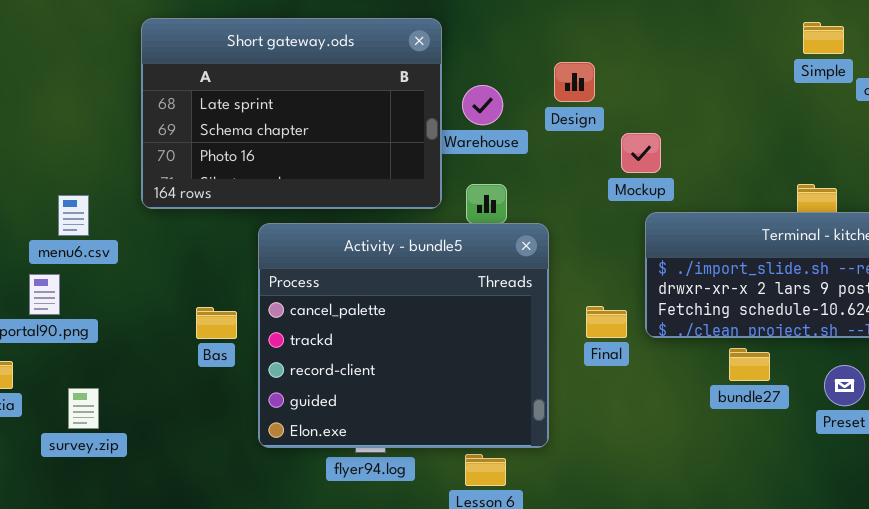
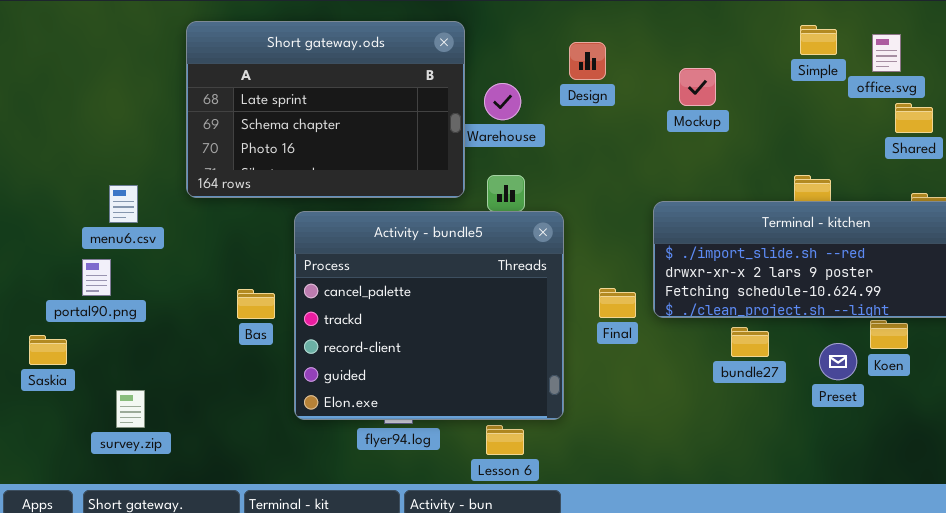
Design: [554,62,595,102] -> [569,42,606,80], moved
Mockup: [621,133,661,173] -> [679,68,716,106], moved
survey.zip: [68,388,99,429] -> [116,390,145,428], moved

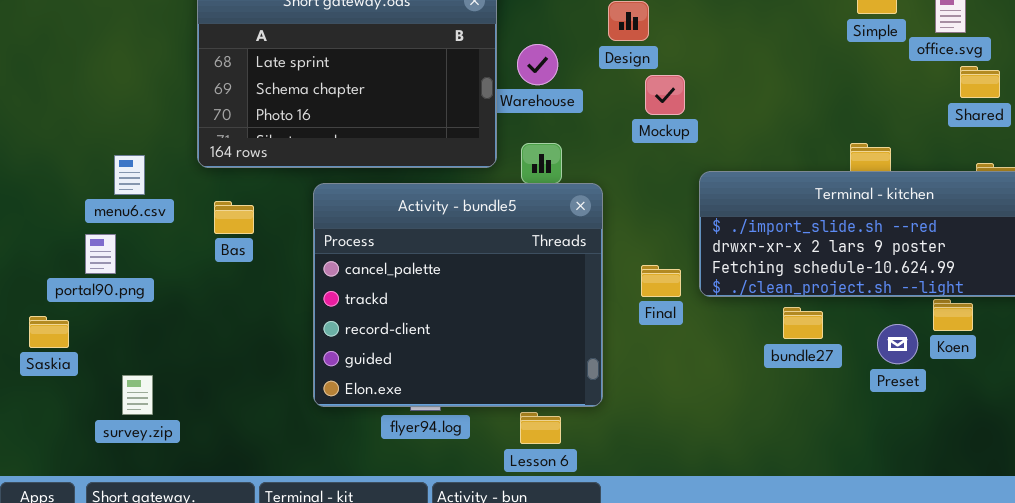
Mockup: [679,68,716,106] -> [645,75,685,115], moved
Bas: [237,289,275,319] -> [214,201,254,234], moved

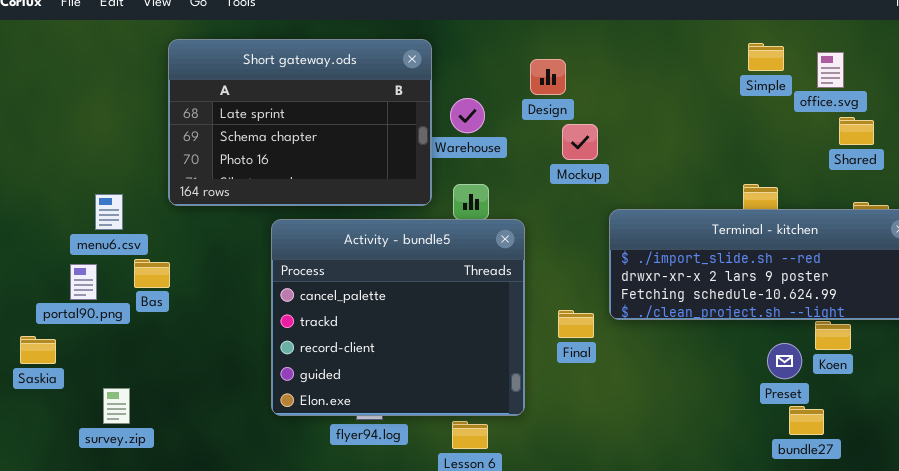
Bas: [214,201,254,234] -> [134,259,170,288], moved
Final: [641,265,681,297] -> [558,310,594,338], moved
bundle27: [783,307,823,339] -> [789,406,824,435], moved

